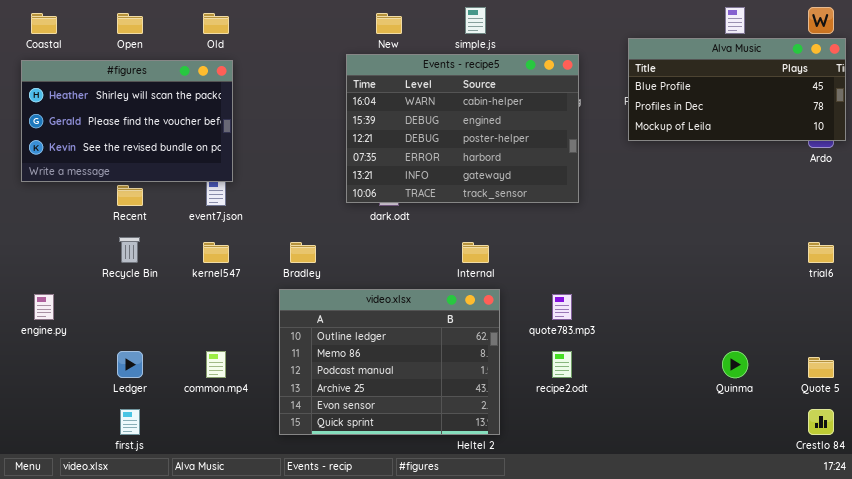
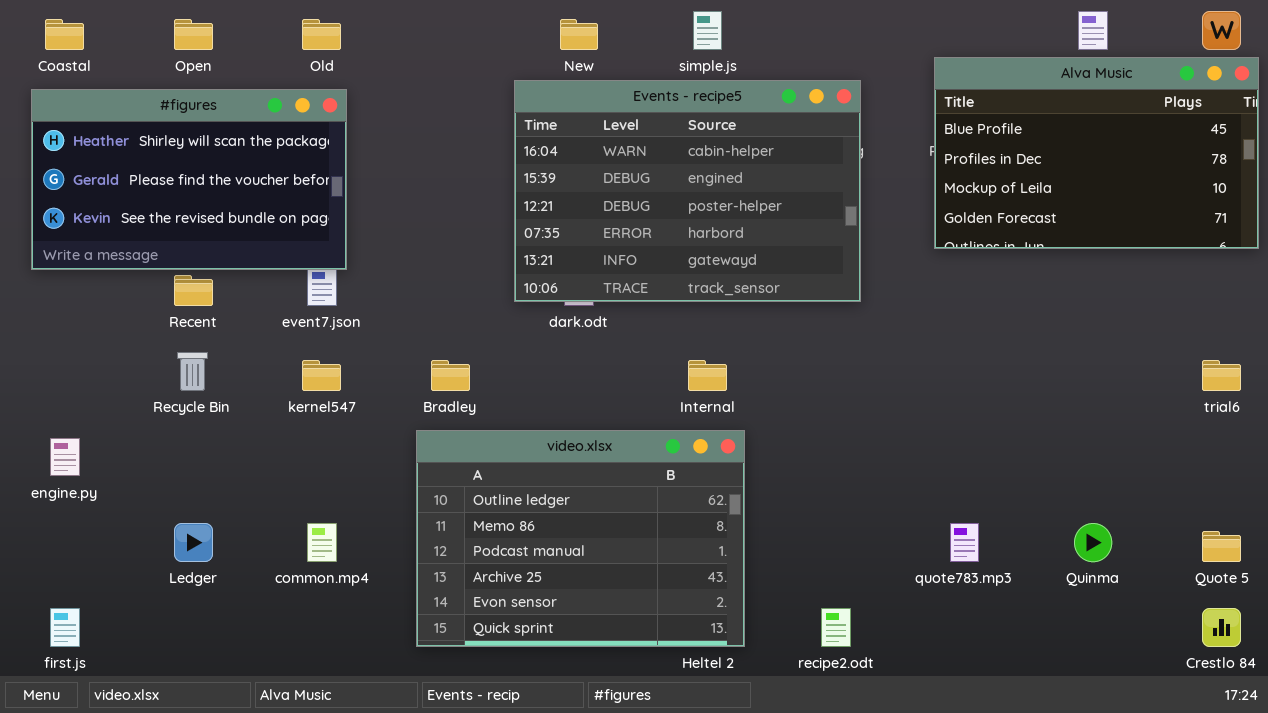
Alva Music: [628,38,846,141] -> [934,57,1259,249], resized
quote783.mp3: [552,294,572,320] -> [950,523,979,562], moved
recipe2.odt: [552,351,572,378] -> [821,608,851,647], moved
first.js: [120,409,140,435] -> [50,608,80,647], moved

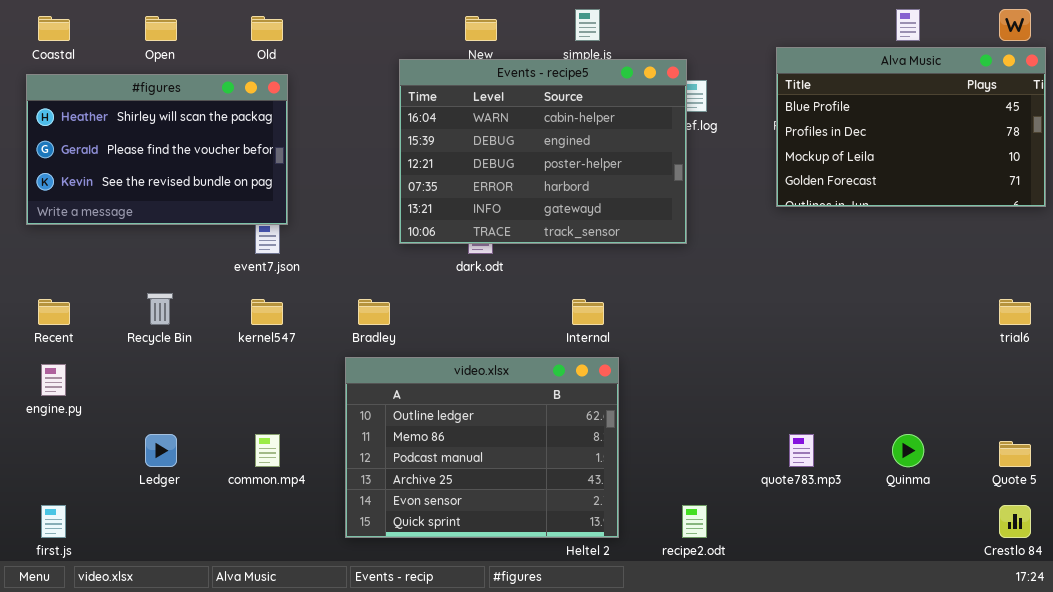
Events - recipe5: [514,80,861,302] -> [399,59,687,244], moved
Recent: [174,275,213,306] -> [38,299,70,325], moved

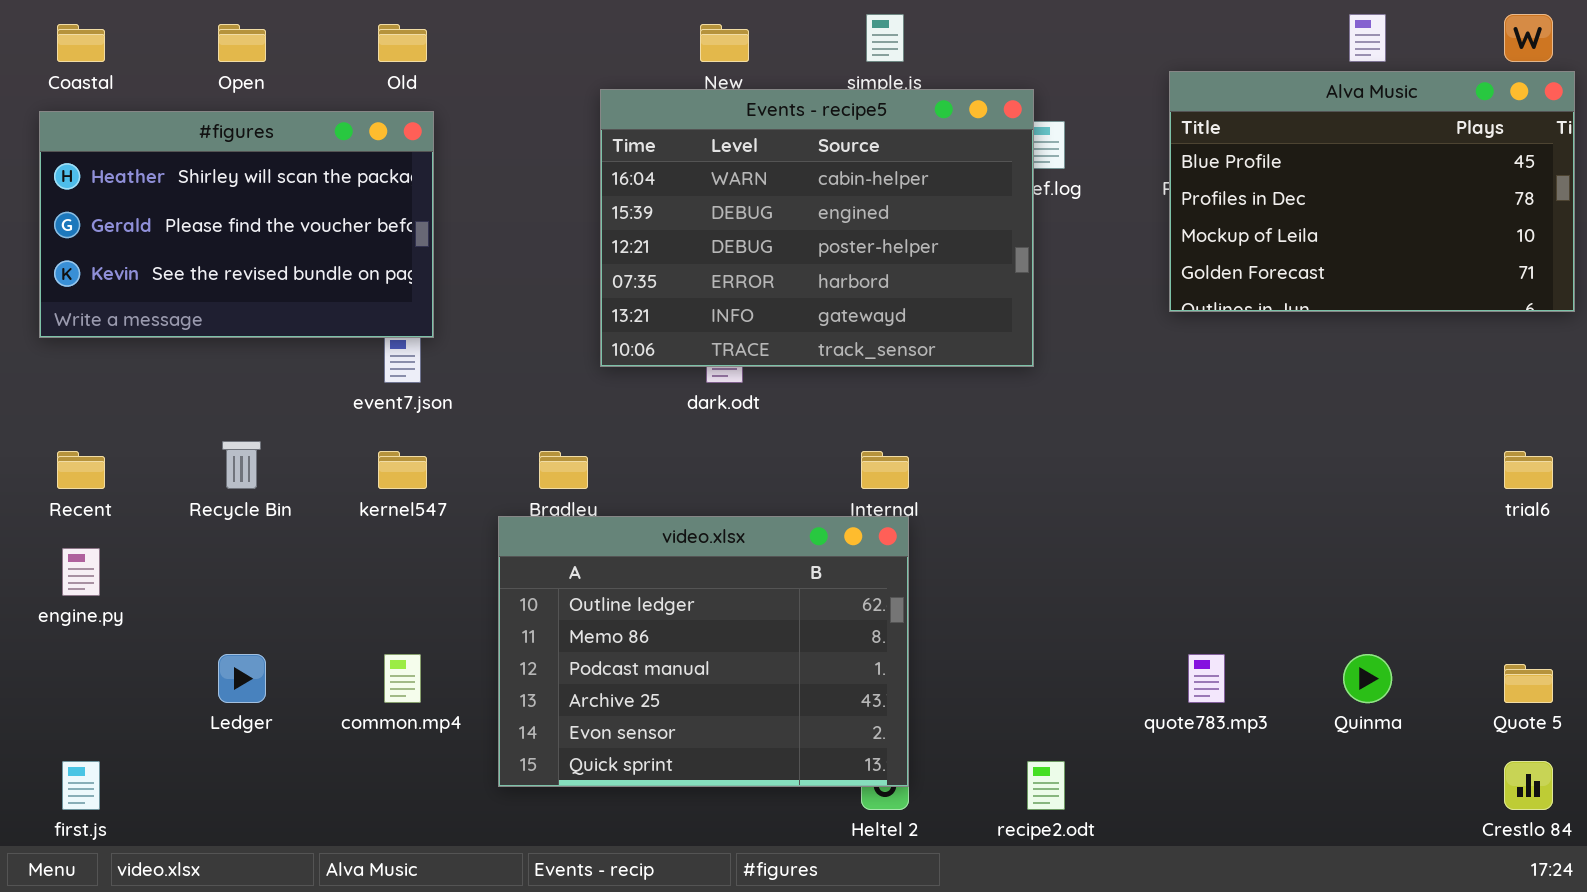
video.xlsx: [345,357,619,538] -> [498,516,909,787], moved

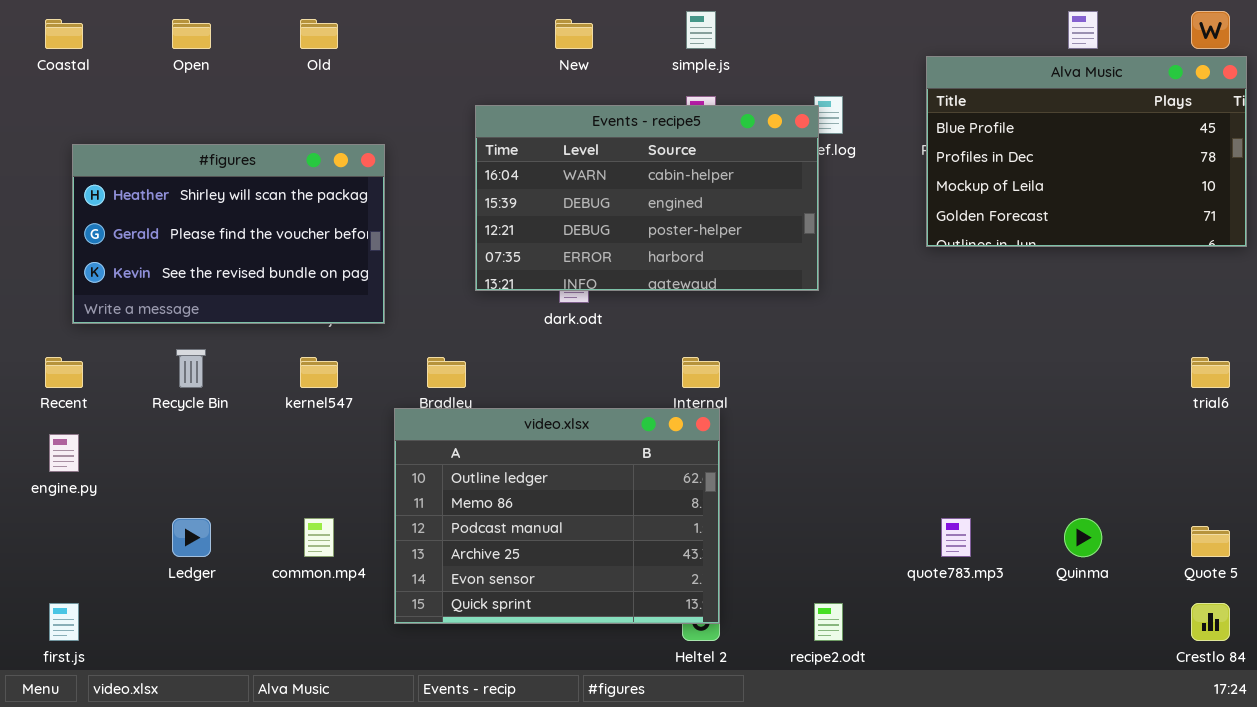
Events - recipe5: [600,89,1034,367] -> [475,105,819,291], resized
#figures: [39,111,434,338] -> [72,144,385,324], moved

